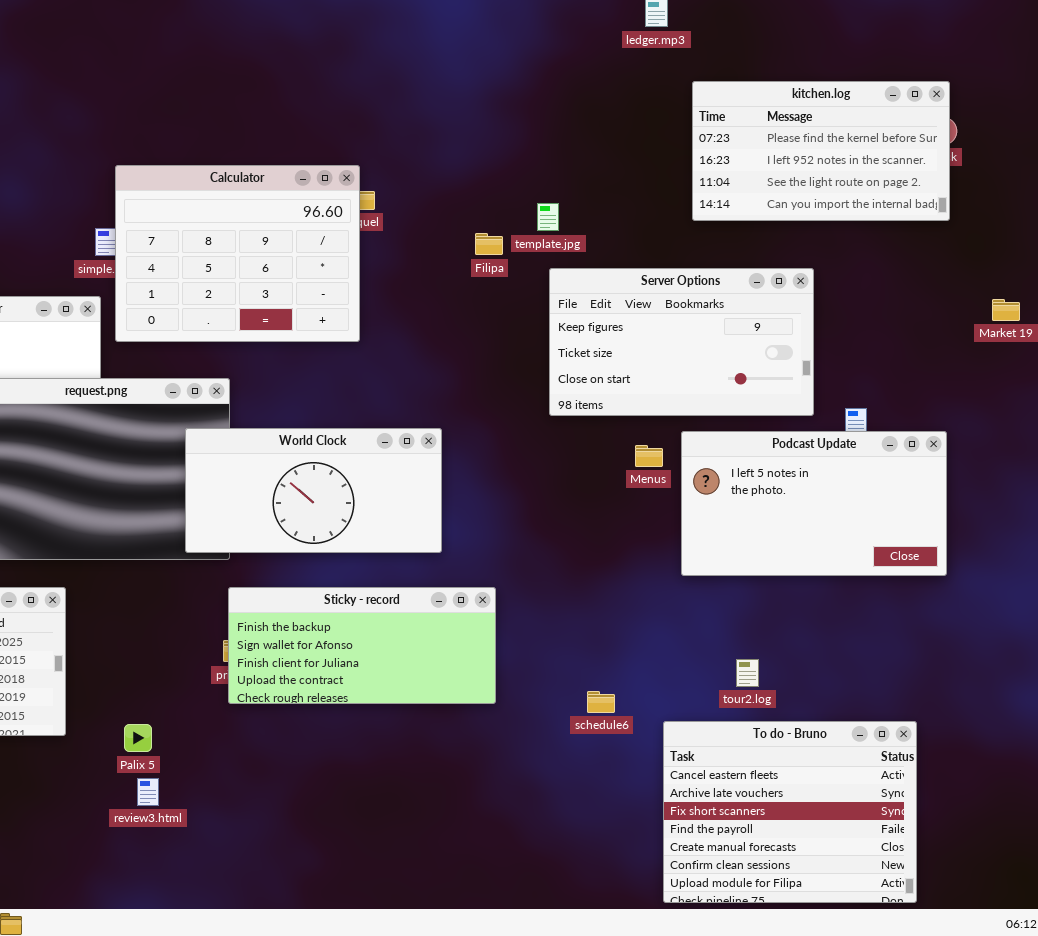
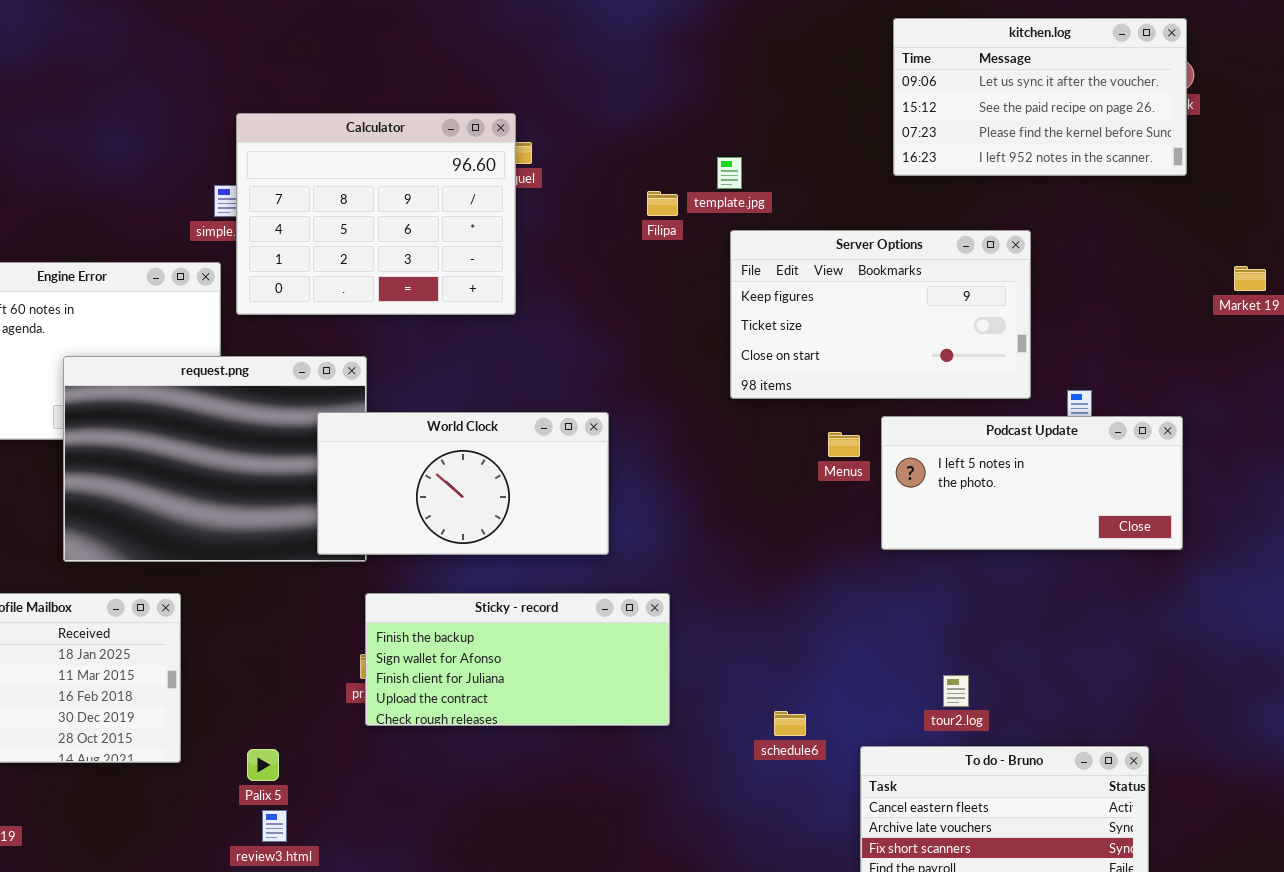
kitchen.log: [692,81,950,221] -> [893,18,1187,176], scrolled up 2 rows
Podcast Update: [681,431,947,576] -> [881,416,1183,550], resized

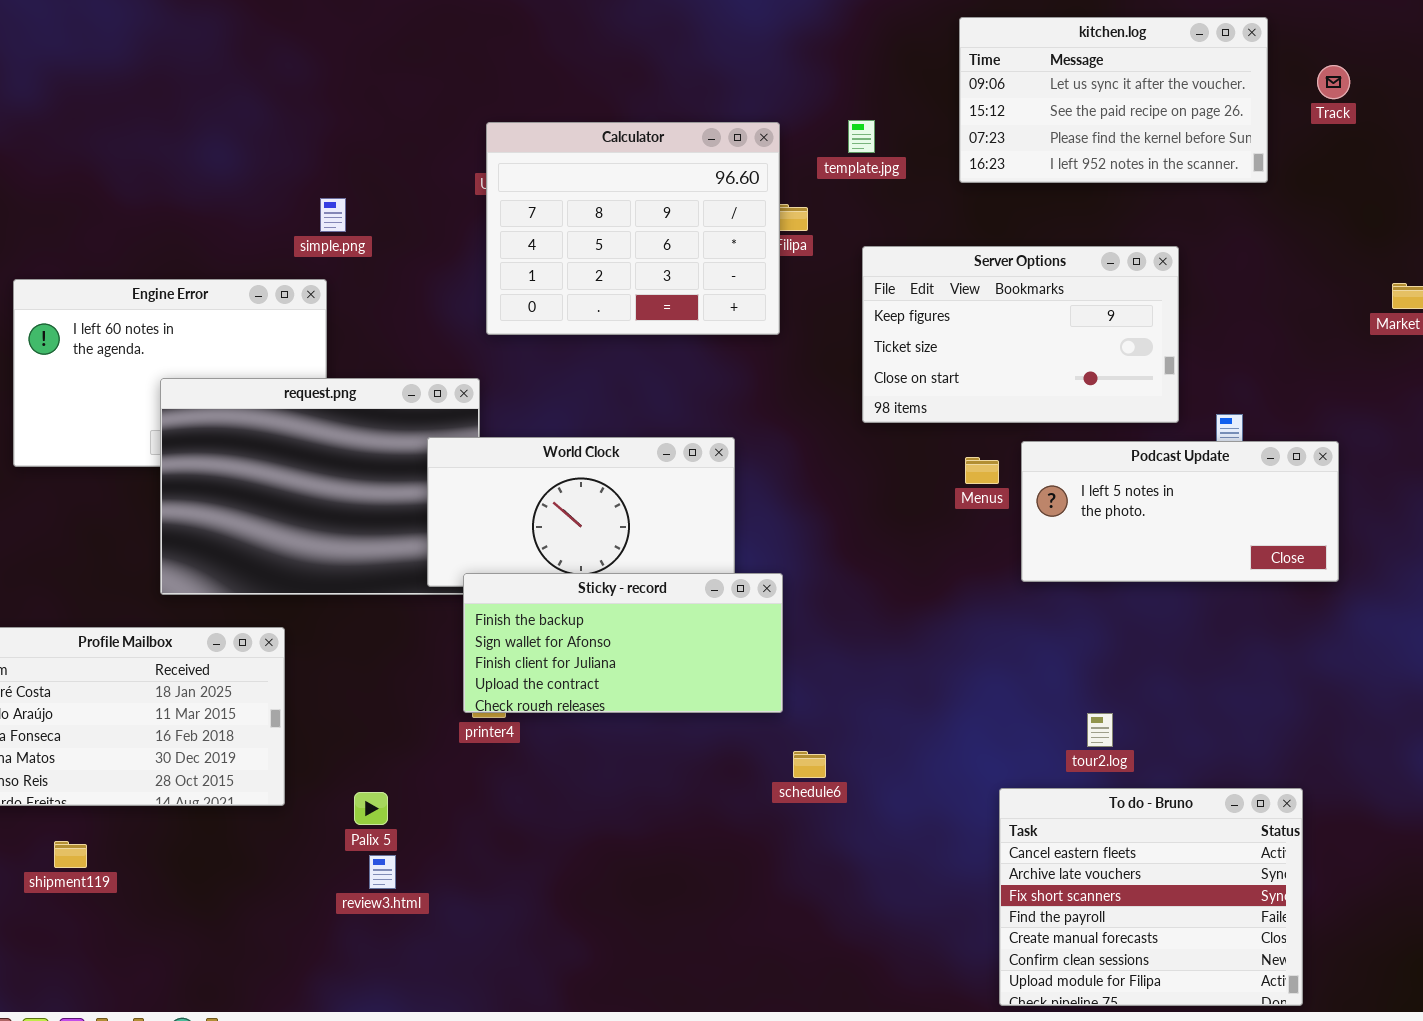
kitchen.log: [893,18,1187,176] -> [959,17,1268,183], moved
Calculator: [236,113,516,315] -> [486,122,780,335], moved
template.jpg: [717,157,742,189] -> [848,120,875,153], moved
Sticky - record: [365,593,670,726] -> [463,573,783,713], moved
schedule6: [774,711,806,736] -> [793,751,826,778], moved

